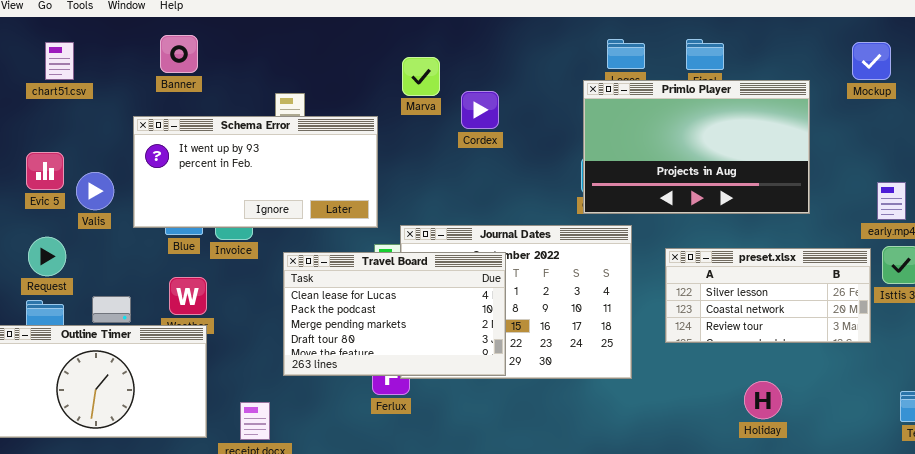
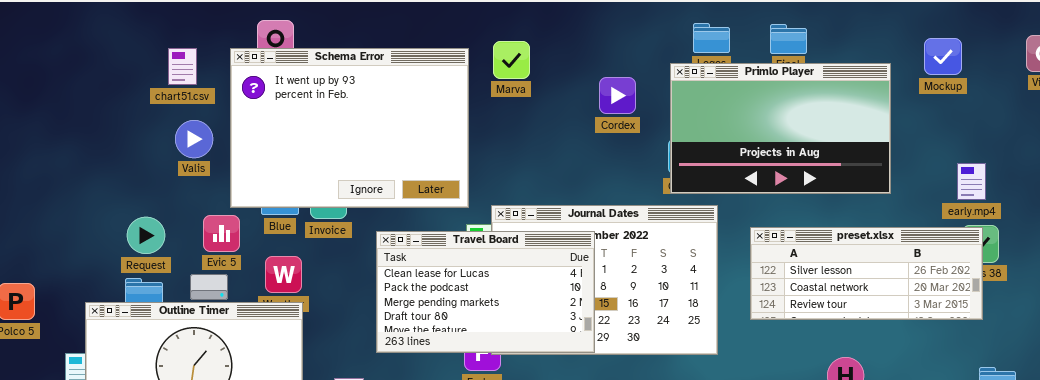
chart51.csv: [45,42,74,80] -> [168,48,197,85], moved
Mockup: [852,42,891,80] -> [924,38,962,75], moved
Cordex: [461,91,499,129] -> [599,77,636,114], moved
Schema Error: [133,116,378,228] -> [230,48,469,208], resized
Evic 5: [26,152,64,190] -> [203,215,240,252], moved
Valis: [76,172,114,210] -> [175,120,213,158], moved
preset.xlsx: [665,248,871,343] -> [750,227,983,320], resized

